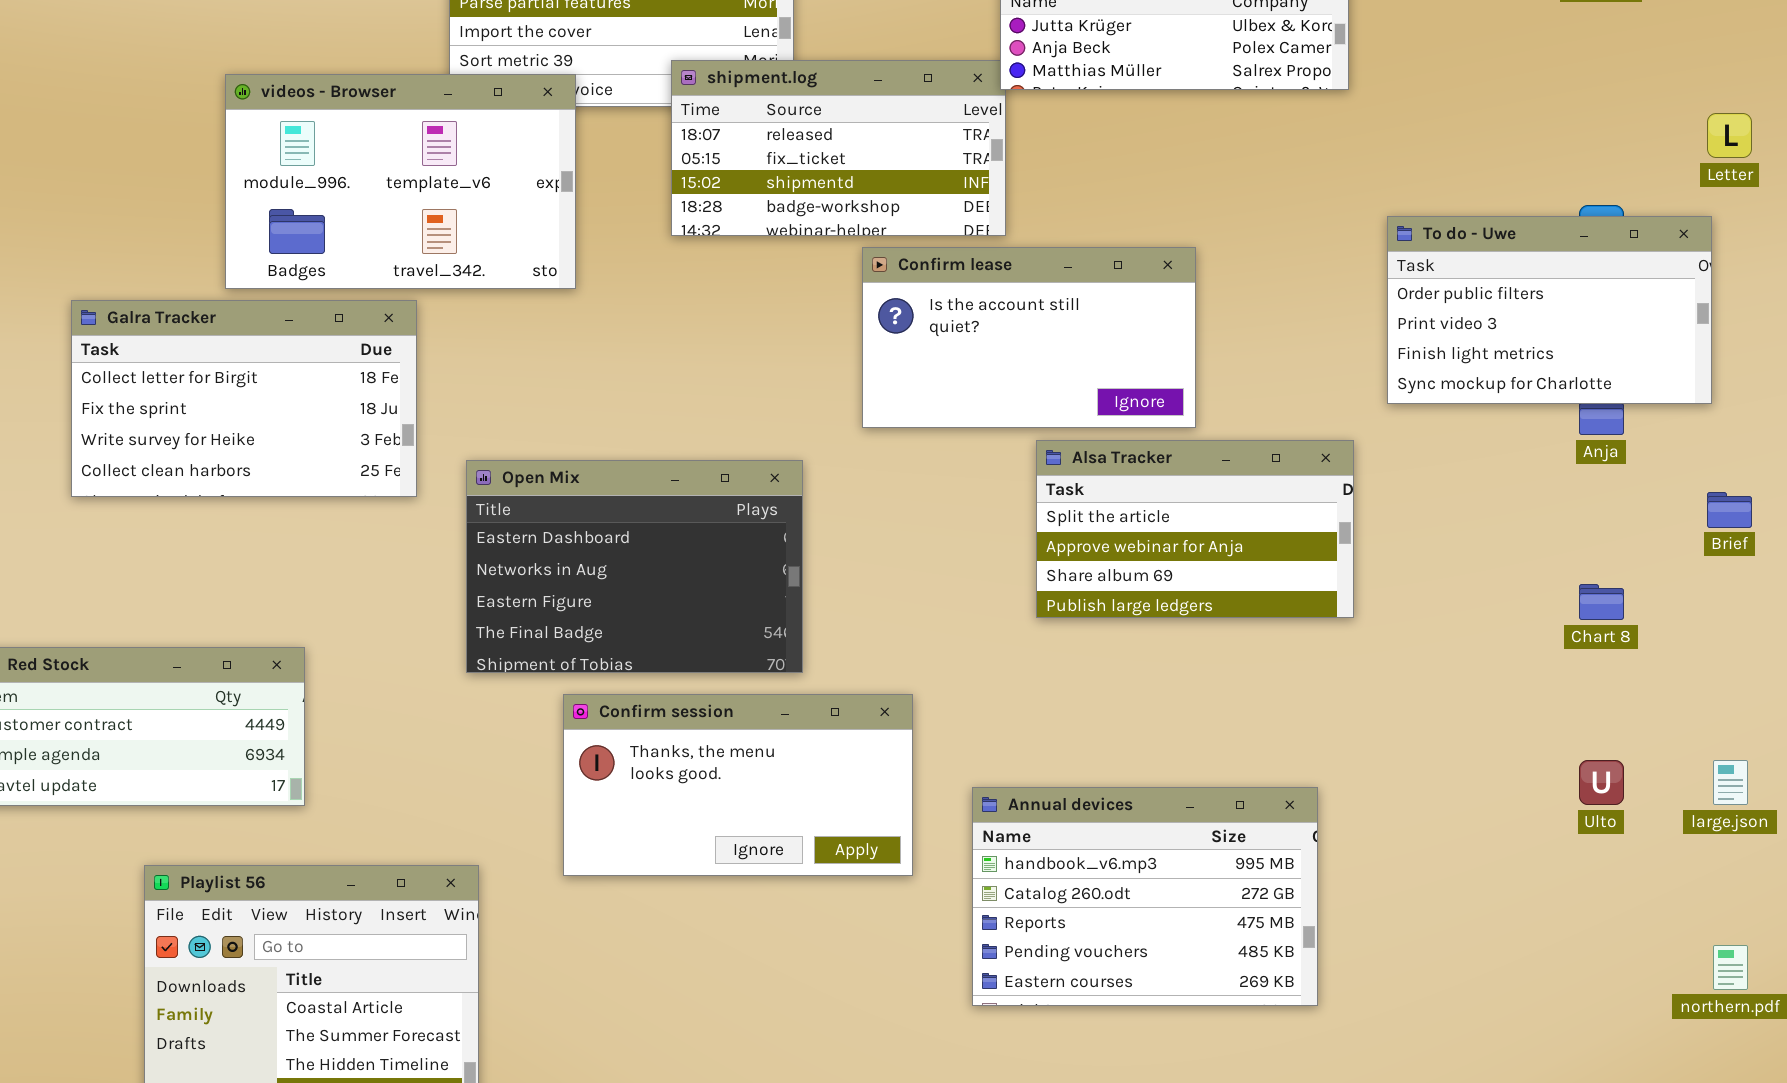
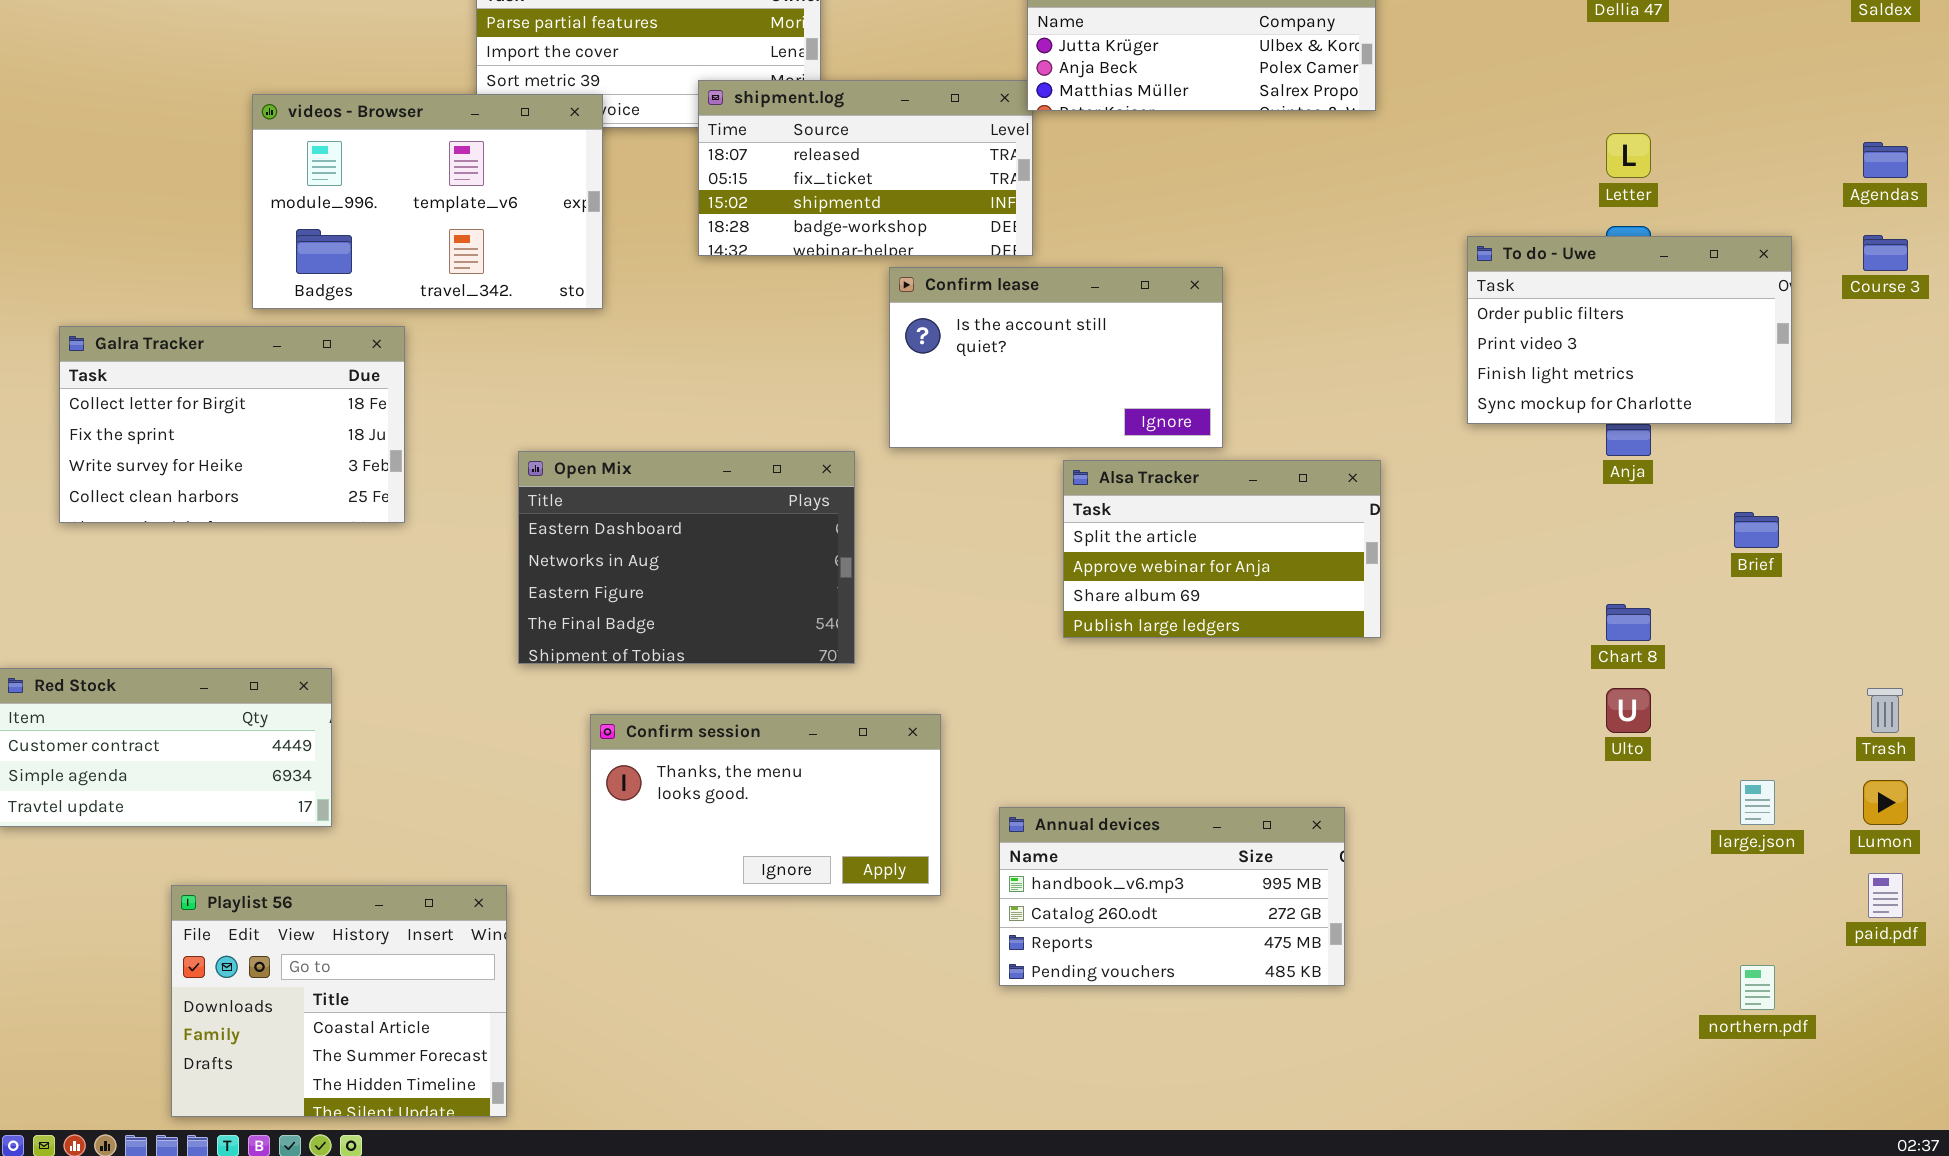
Letter: [1707,113,1752,158] -> [1606,133,1651,178], moved
To do - Uwe: [1387,216,1712,404] -> [1467,236,1792,424], moved
Galra Tracker: [71,300,417,497] -> [59,326,405,523], moved
Open Mix: [466,460,803,673] -> [518,451,855,664], moved
Ulto: [1579,760,1624,805] -> [1606,688,1651,733], moved
Annual devices: [972,787,1318,1006] -> [999,807,1345,986], resized

